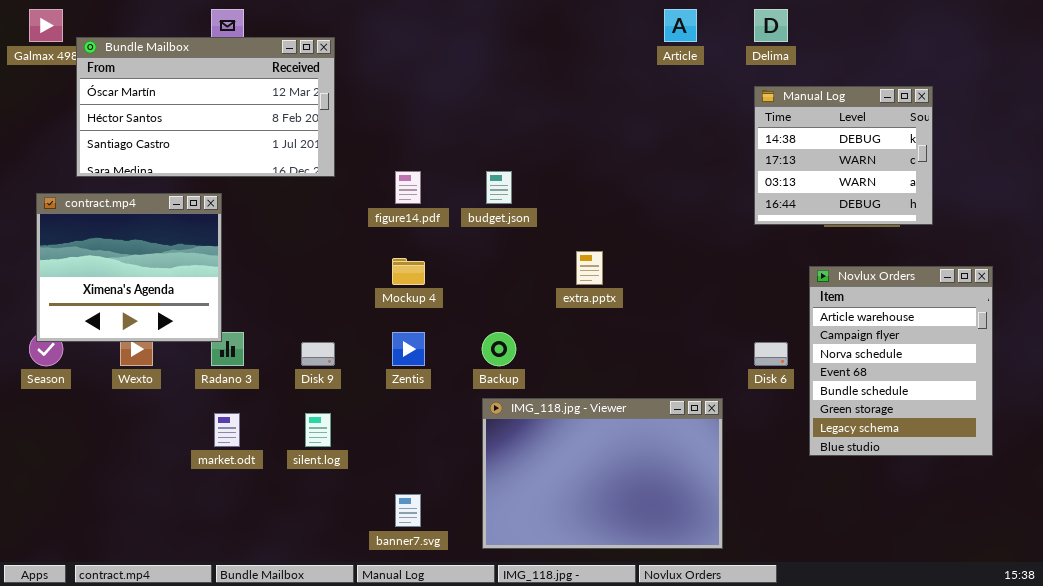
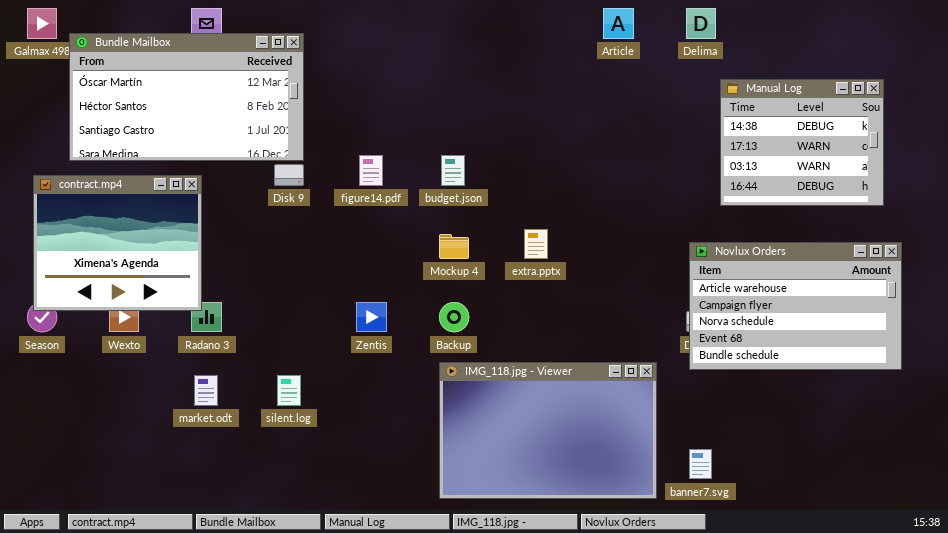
Manual Log: [754,86,933,225] -> [720,79,884,206], moved
Mockup 4: [392,258,425,285] -> [439,234,469,259], moved
Novlux Orders: [809,266,993,456] -> [689,242,902,370], resized
Disk 9: [301,342,335,366] -> [274,164,304,186], moved
banner7.svg: [395,494,421,527] -> [689,449,712,479], moved

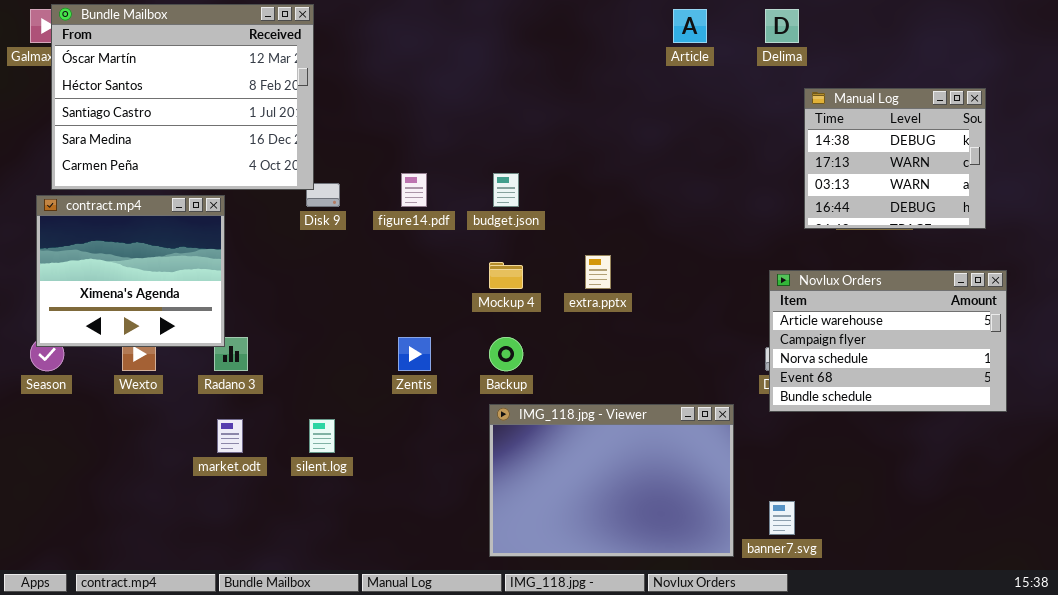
Bundle Mailbox: [69,33,304,161] -> [51,4,314,190], moved, resized

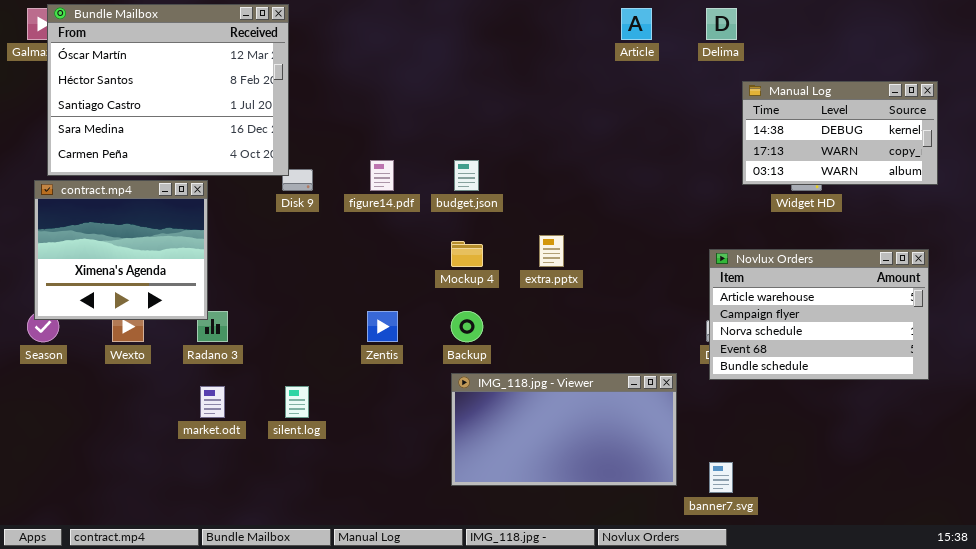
Manual Log: [804,88,986,229] -> [742,81,938,185], resized
IMG_118.jpg - Viewer: [489,404,734,557] -> [451,373,677,486], resized

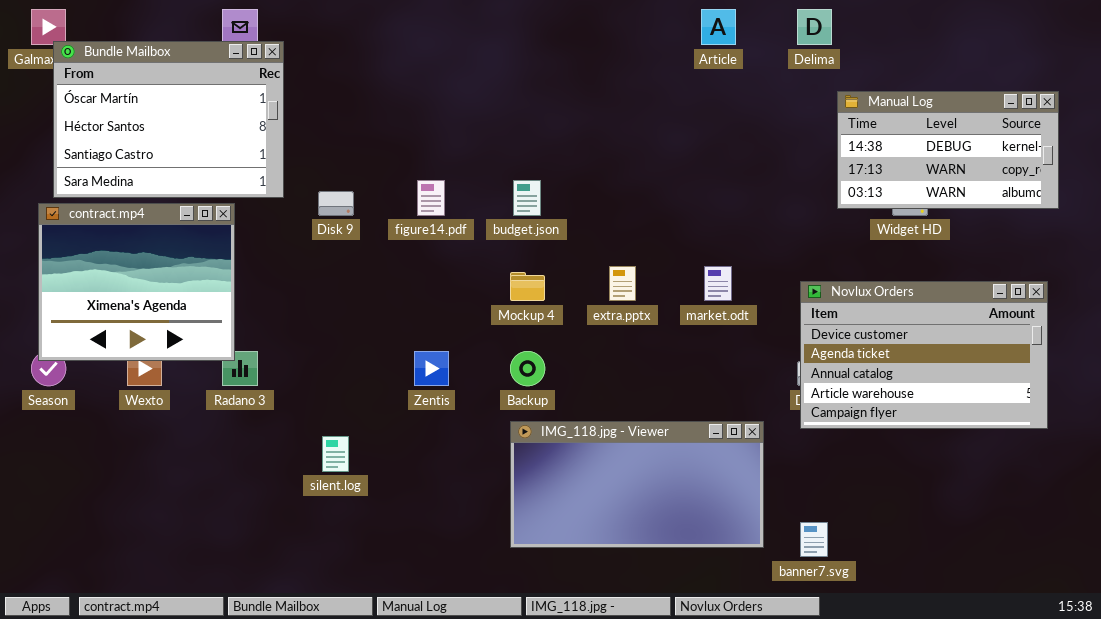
Bundle Mailbox: [47,4,289,176] -> [53,41,284,198], resized
Novlux Orders: [709,249,929,380] -> [800,281,1048,429], scrolled up 3 rows
market.odt: [200,386,225,418] -> [704,266,732,301], moved

